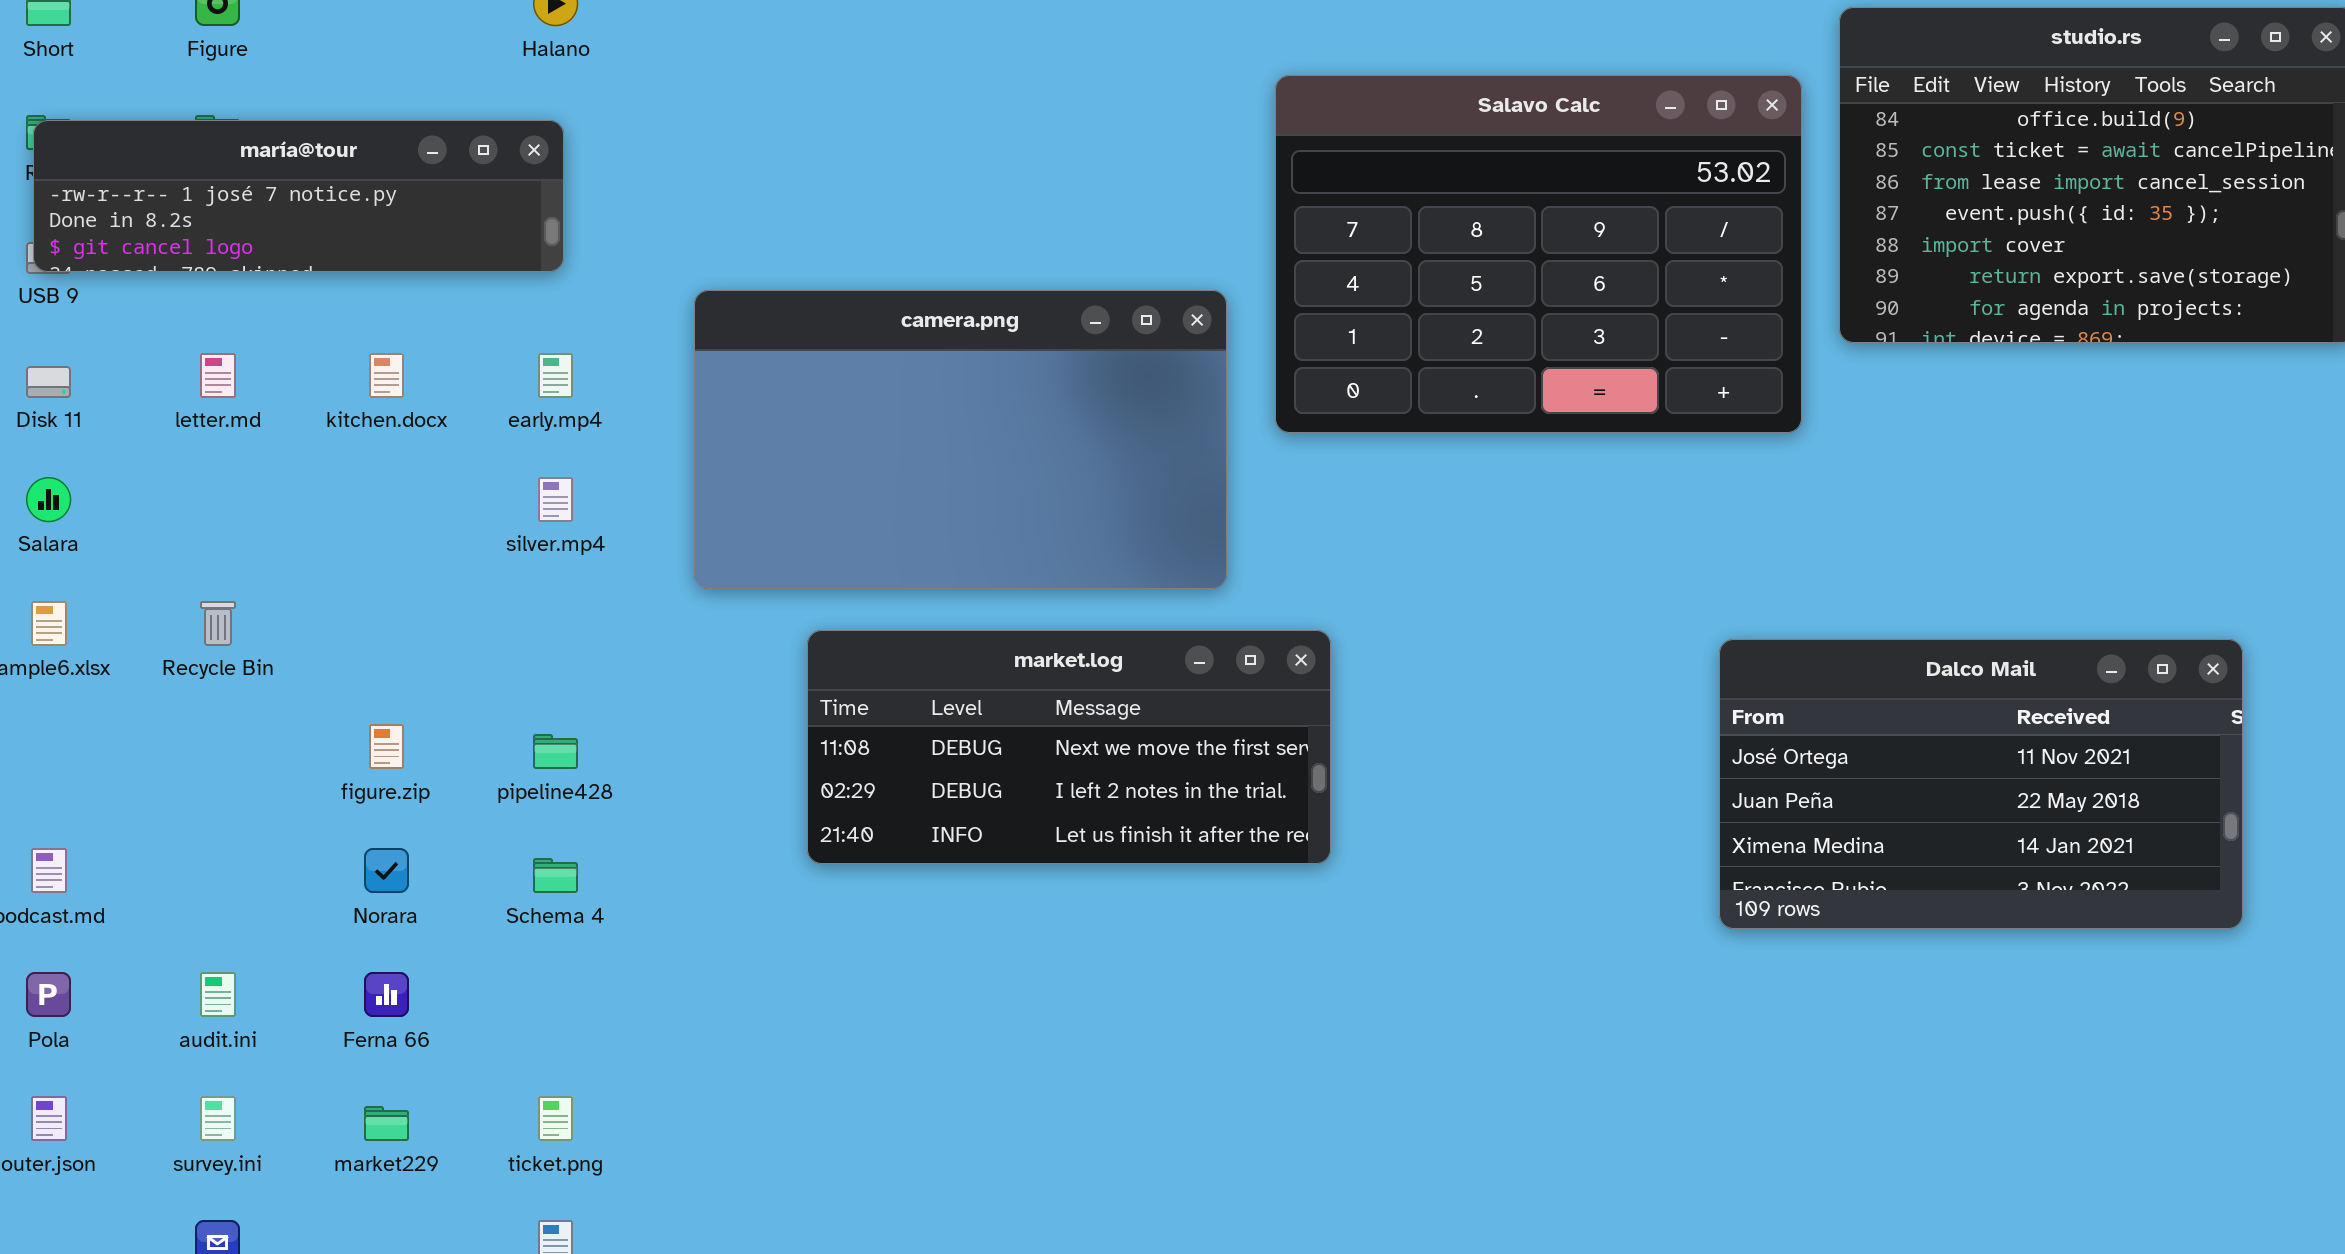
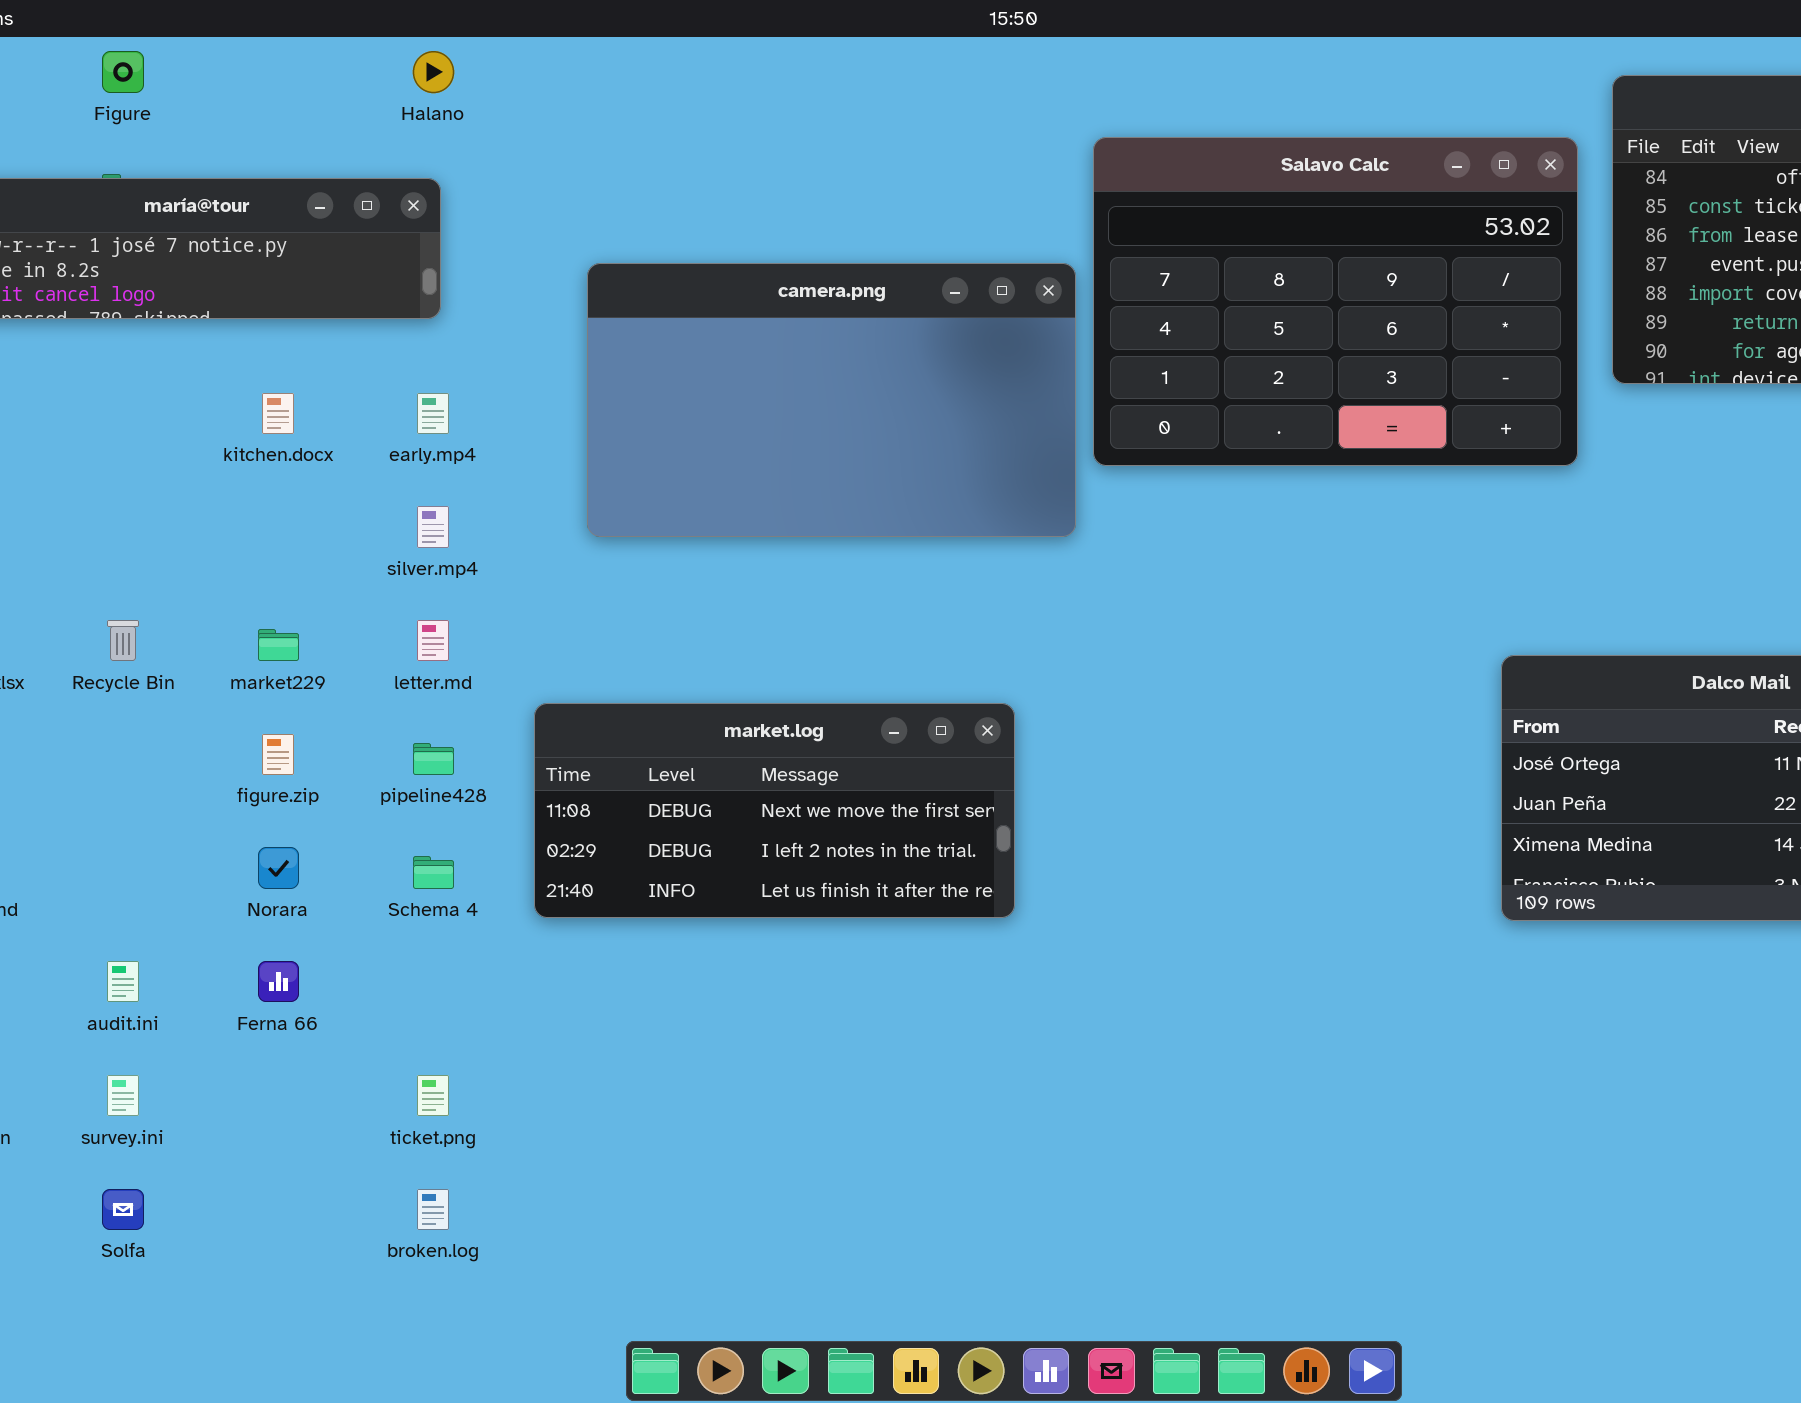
camera.png: [694,290,1227,589] -> [587,263,1076,537], moved
letter.md: [200,353,236,398] -> [417,620,449,661], moved
market.log: [807,630,1331,864] -> [534,703,1015,918], moved
market229: [364,1106,409,1141] -> [258,629,299,661], moved

